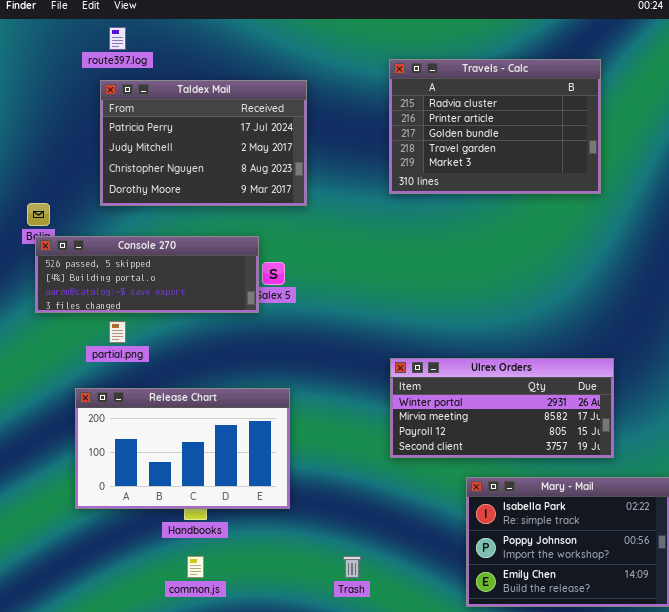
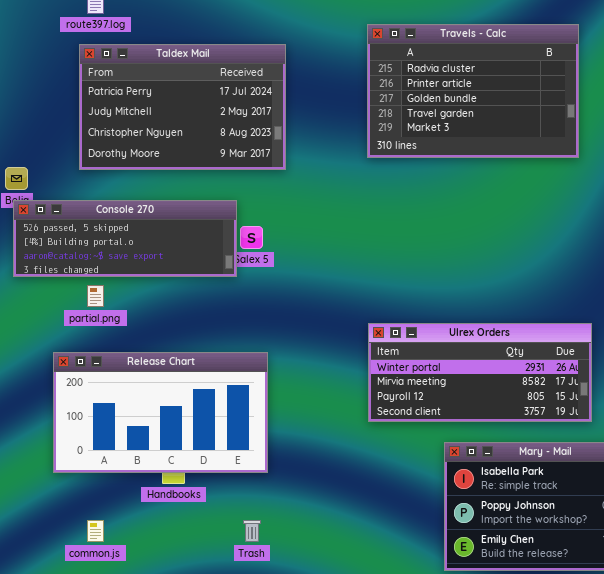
common.js: [187,556,204,578] -> [87,520,104,542], moved
Trash: [343,556,361,578] -> [243,520,261,542], moved

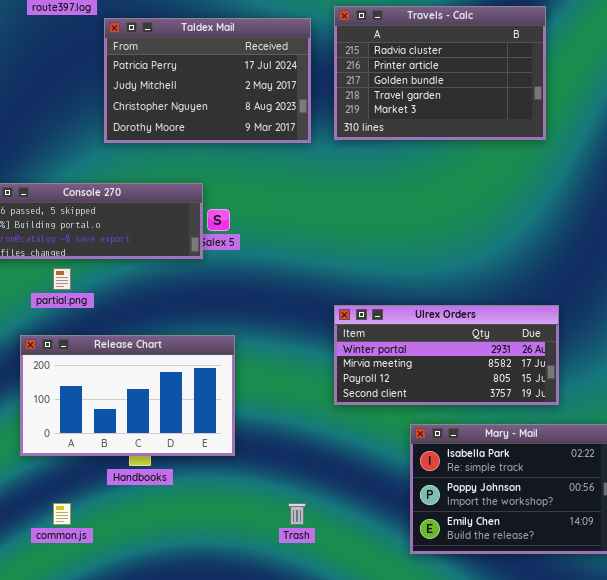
Taldex Mail: [79,44,286,170] -> [104,18,311,143], moved
Trash: [243,520,261,542] -> [288,503,306,525], moved

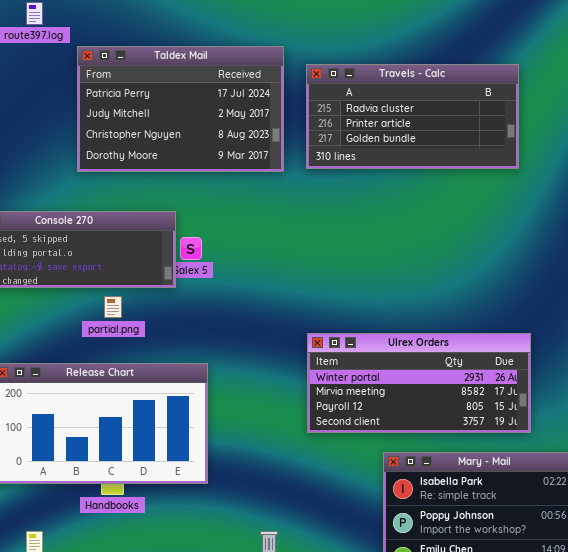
Travels - Calc: [334,6,546,140] -> [306,64,519,169], resized
partial.png: [53,268,71,290] -> [104,296,122,318], moved

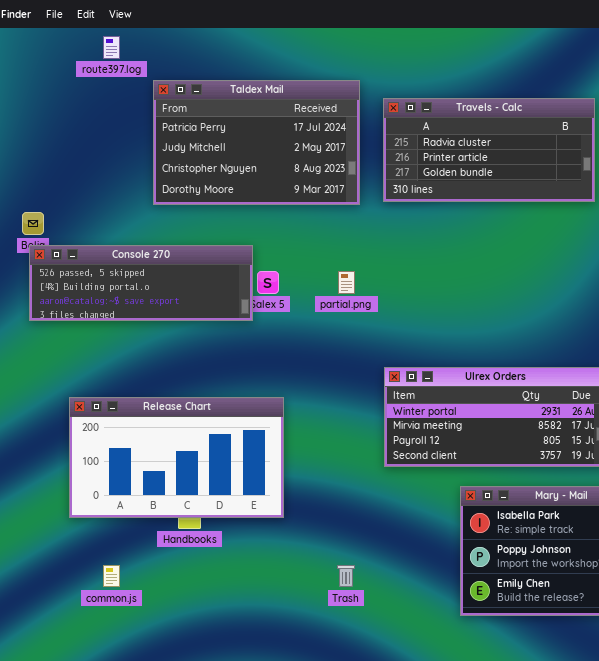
partial.png: [104,296,122,318] -> [338,271,355,294], moved

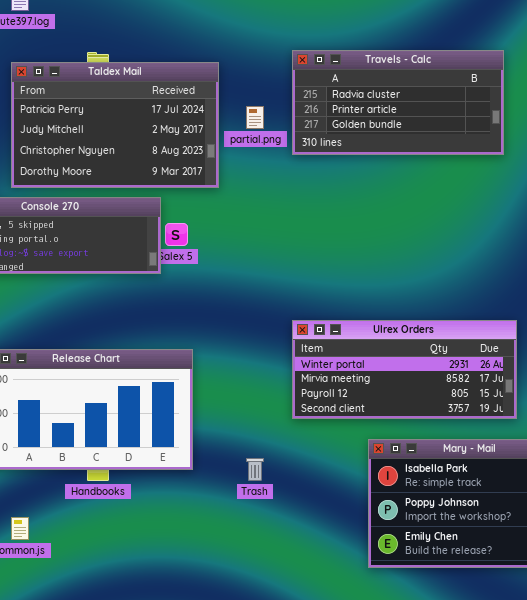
Taldex Mail: [153,80,360,205] -> [11,62,219,188], moved
partial.png: [338,271,355,294] -> [246,106,264,129], moved
Trash: [337,565,355,587] -> [246,458,264,481], moved

